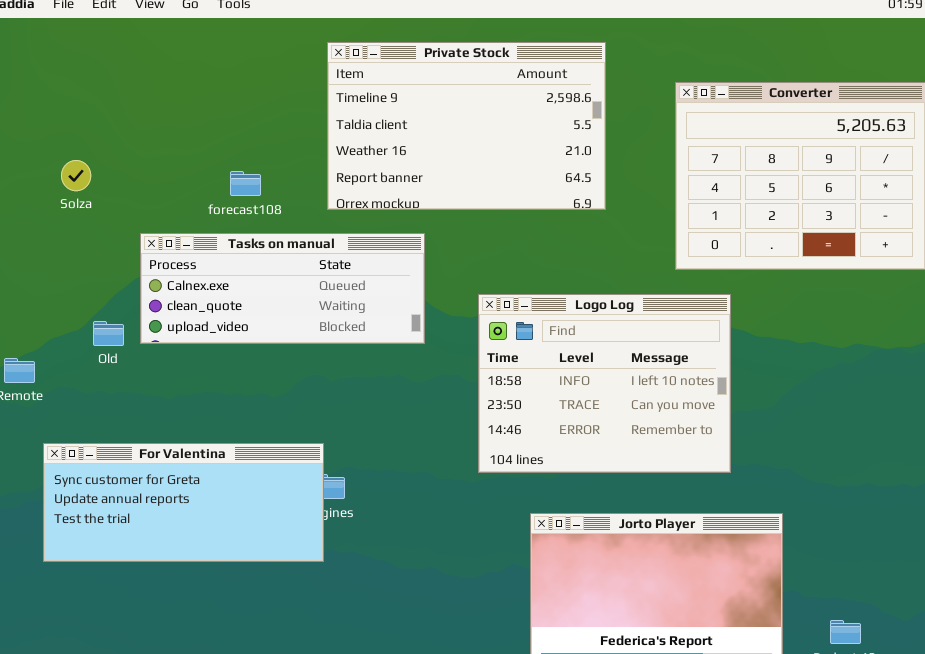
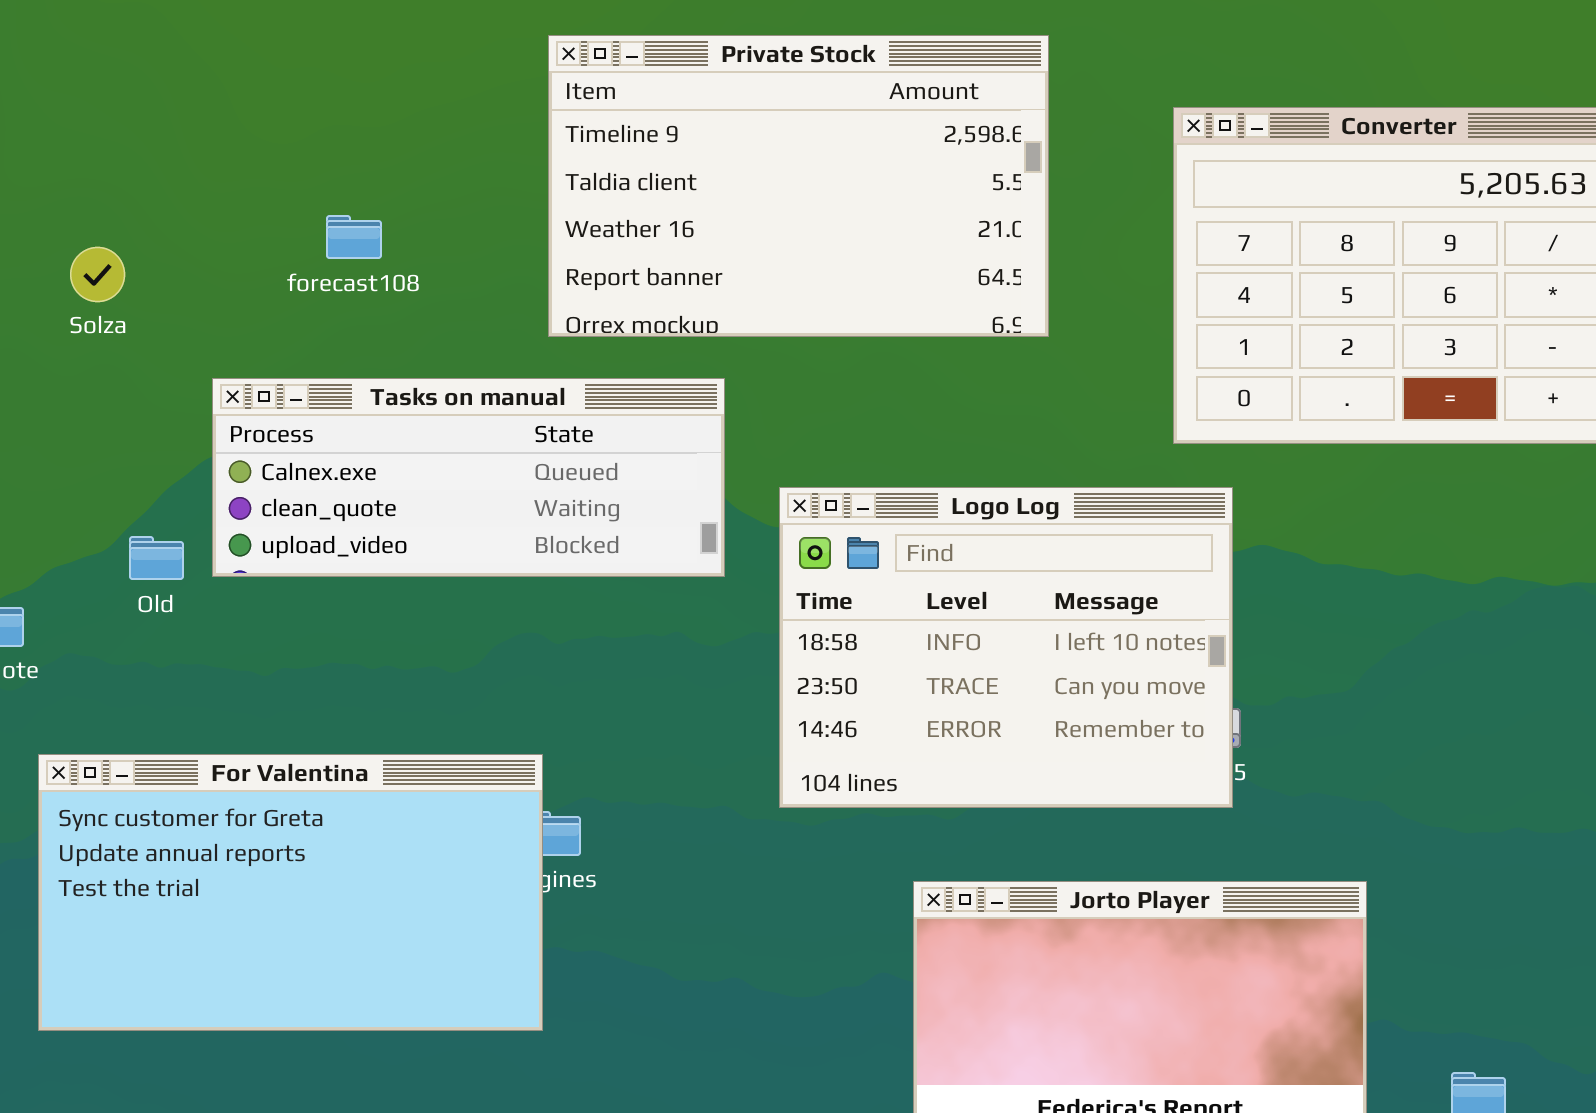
forecast108: [230,171,261,196] -> [326,215,382,259], moved
Logo Log: [478,294,731,473] -> [779,487,1233,808], moved
For Valentina: [43,443,324,562] -> [38,754,543,1031], resized

